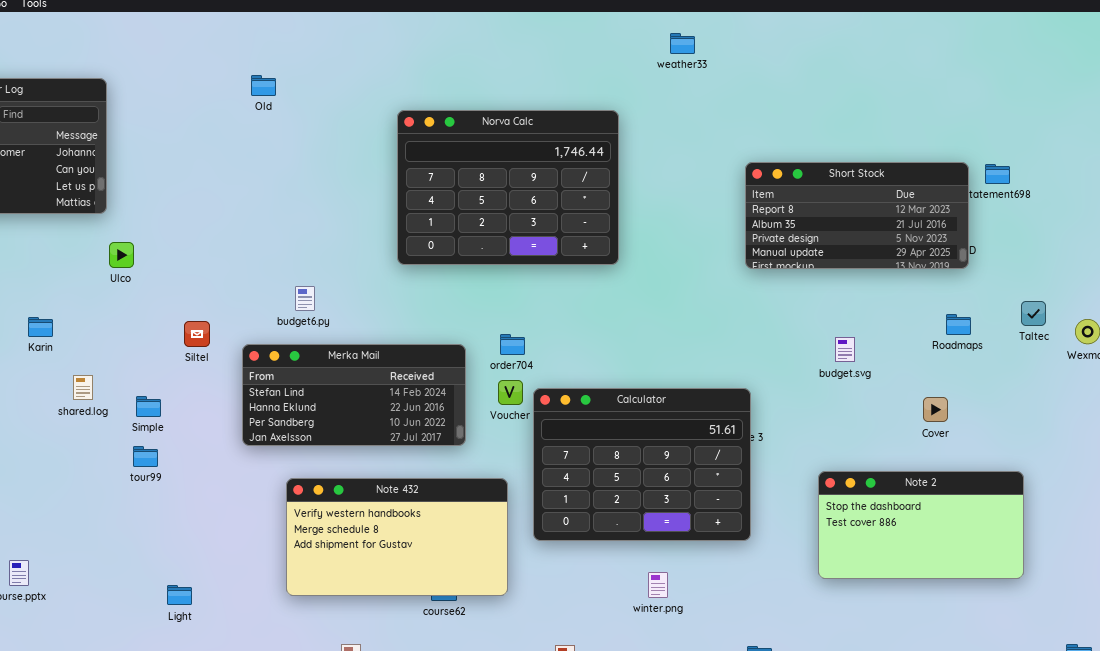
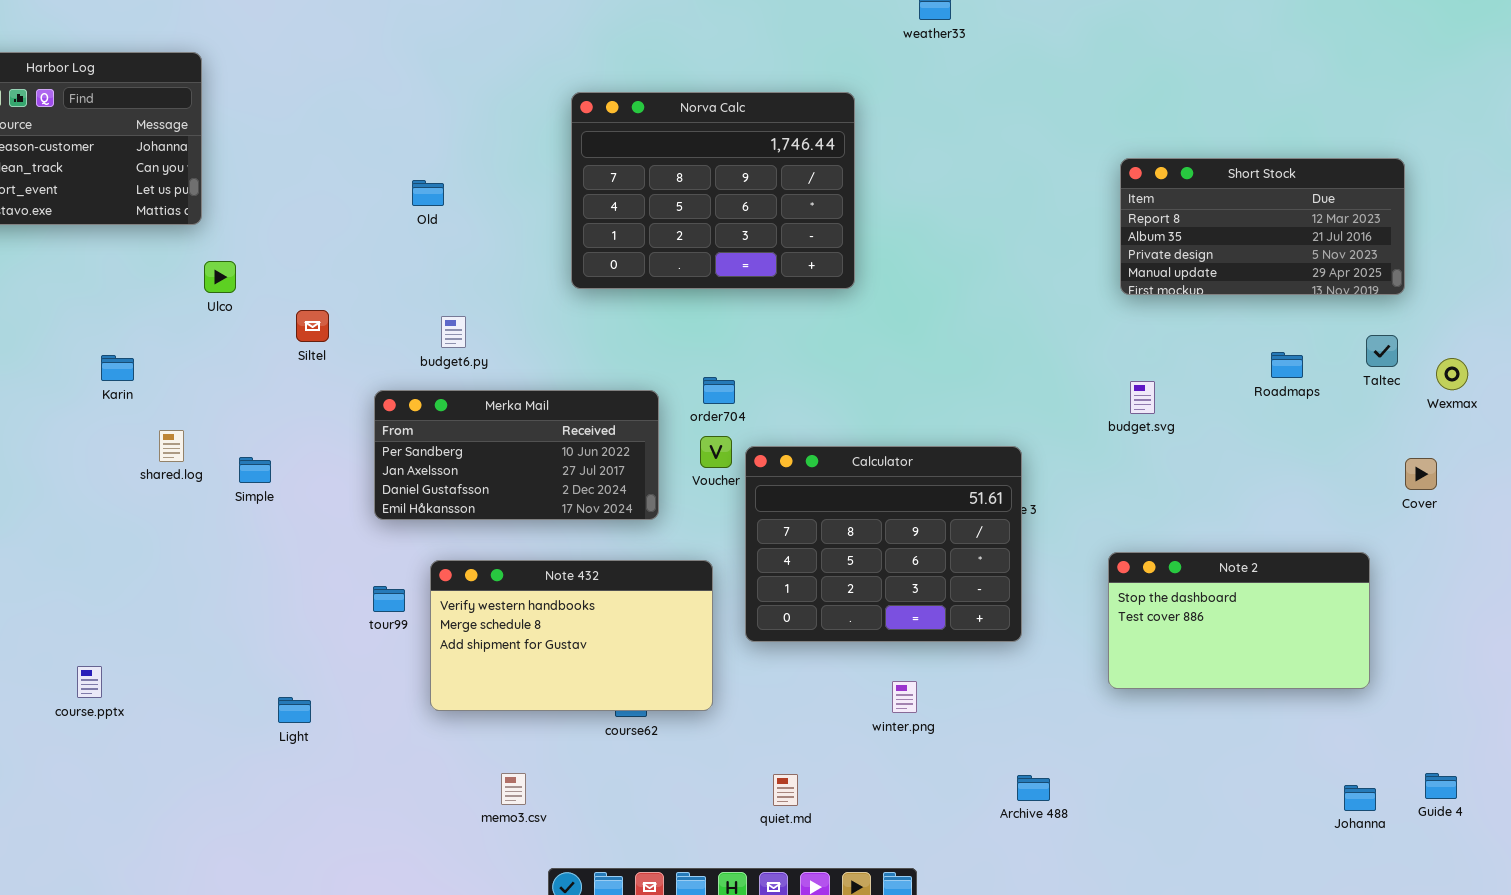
Old: [251,75,276,96] -> [412,180,444,206], moved
Short Stock: [745,162,969,269] -> [1120,158,1405,295], moved
Siltel: [184,321,210,347] -> [296,310,329,342], moved
Merka Mail: [242,344,466,446] -> [374,390,659,520], scrolled down 2 rows
Cover: [923,397,948,422] -> [1405,458,1437,490], moved
tour99: [133,446,158,467] -> [373,586,405,612], moved

